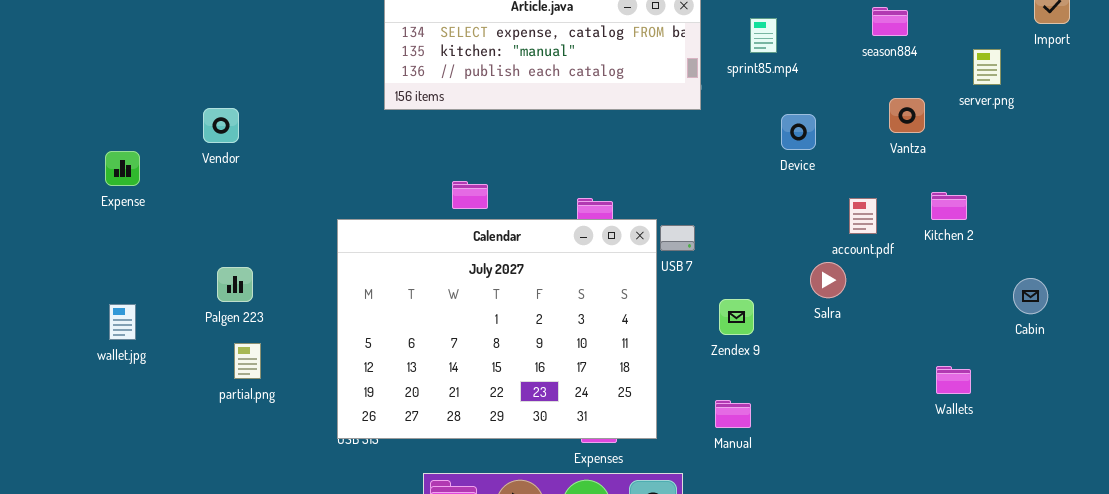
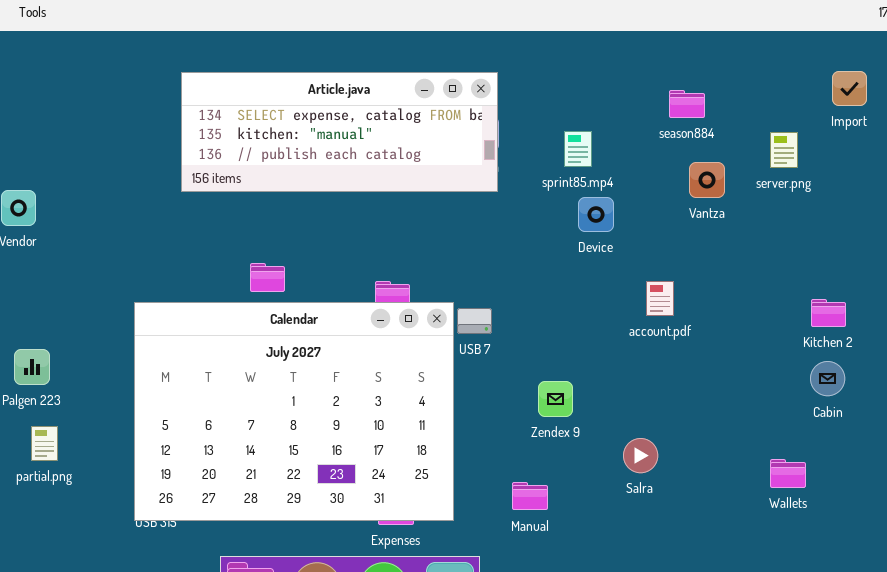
sprint85.mp4: [750,18,777,53] -> [564,131,592,167], moved
Vantza: [889,98,925,133] -> [689,162,725,198], moved
Kitchen 2: [931,192,967,220] -> [811,299,846,327], moved
Salra: [810,262,846,298] -> [623,438,658,473], moved
Zendex 9: [719,299,754,335] -> [538,381,573,417], moved
Wallets: [936,366,971,394] -> [770,459,806,488], moved

